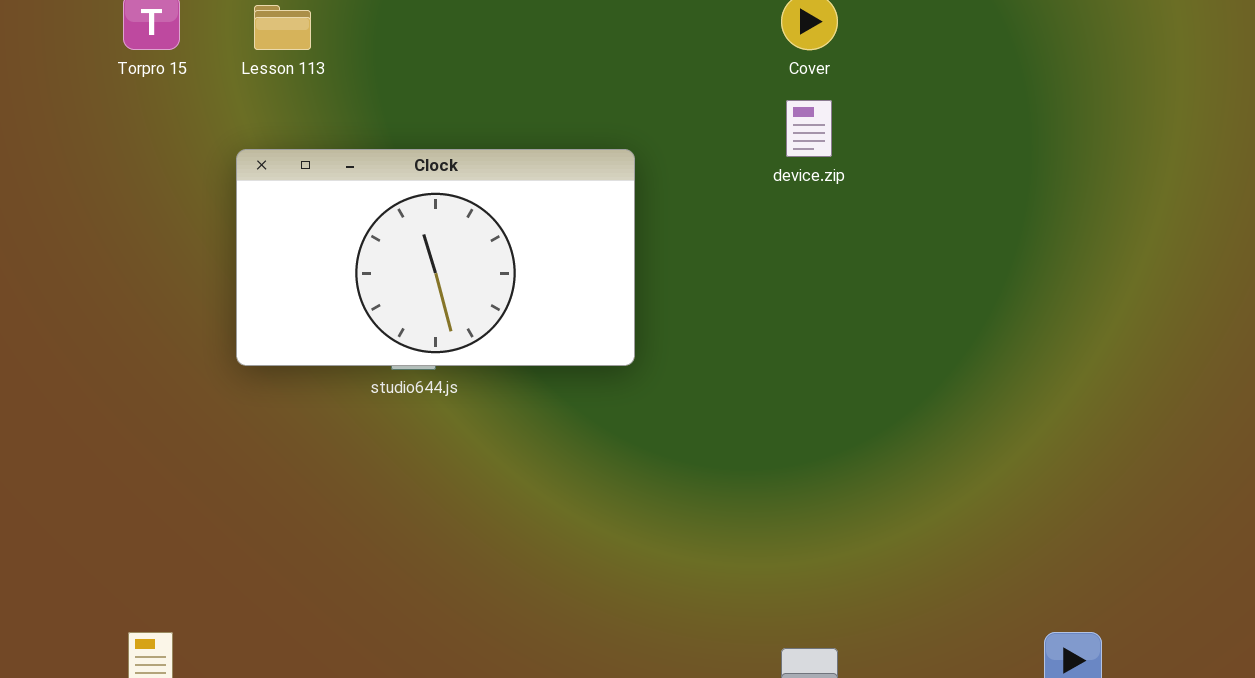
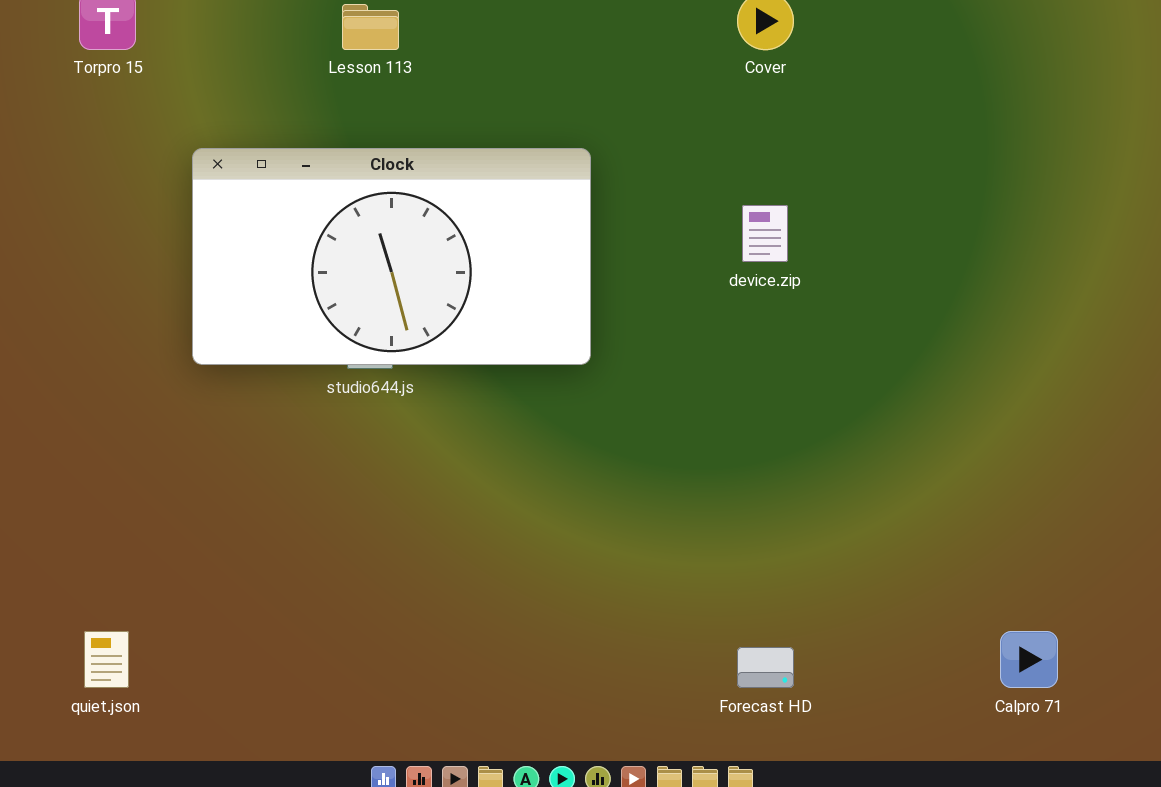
Lesson 113: [254,5,311,50] -> [342,4,399,50], moved
device.zip: [786,100,832,157] -> [742,205,788,262], moved

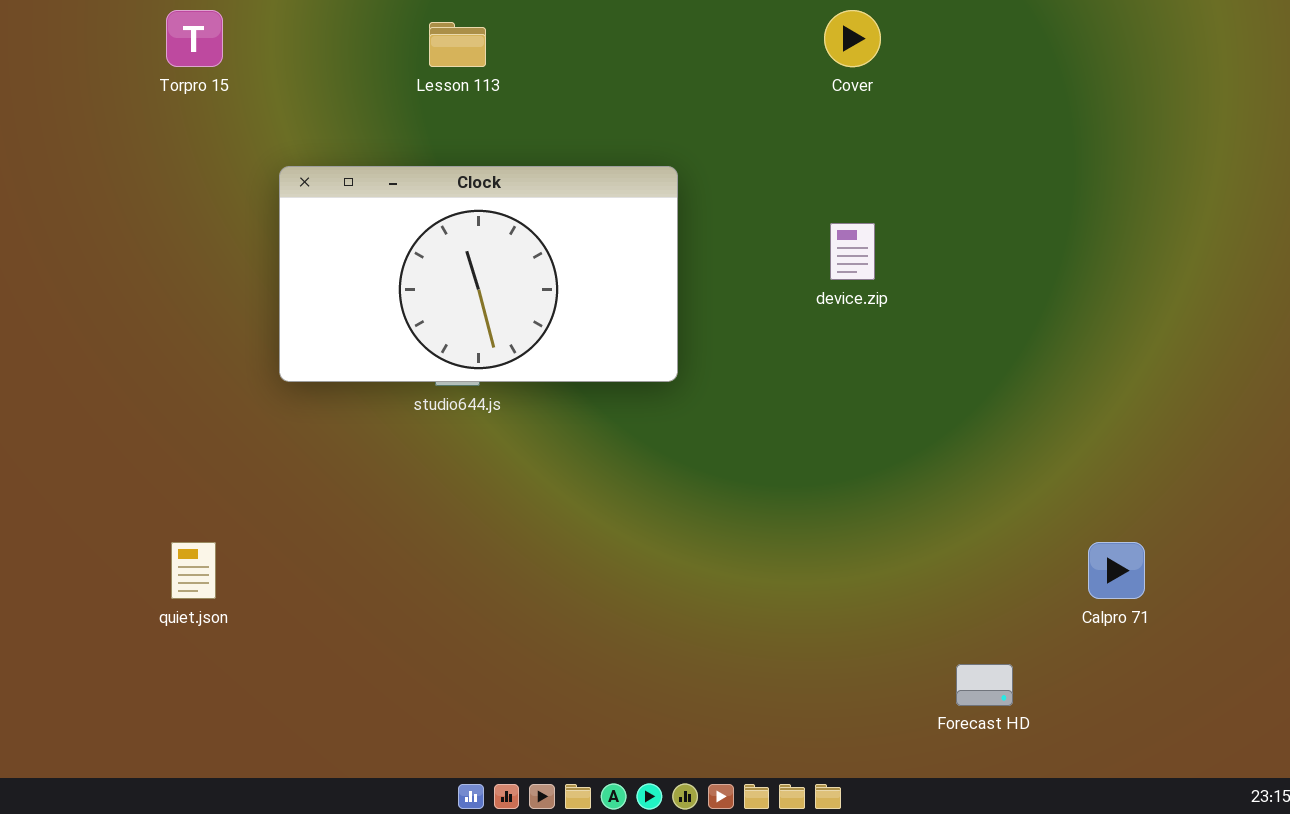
quiet.json: [84,631,129,688] -> [171,542,216,599], moved
Calpro 71: [1000,631,1058,688] -> [1088,542,1145,599], moved
Forecast HD: [737,647,794,688] -> [956,664,1013,706], moved

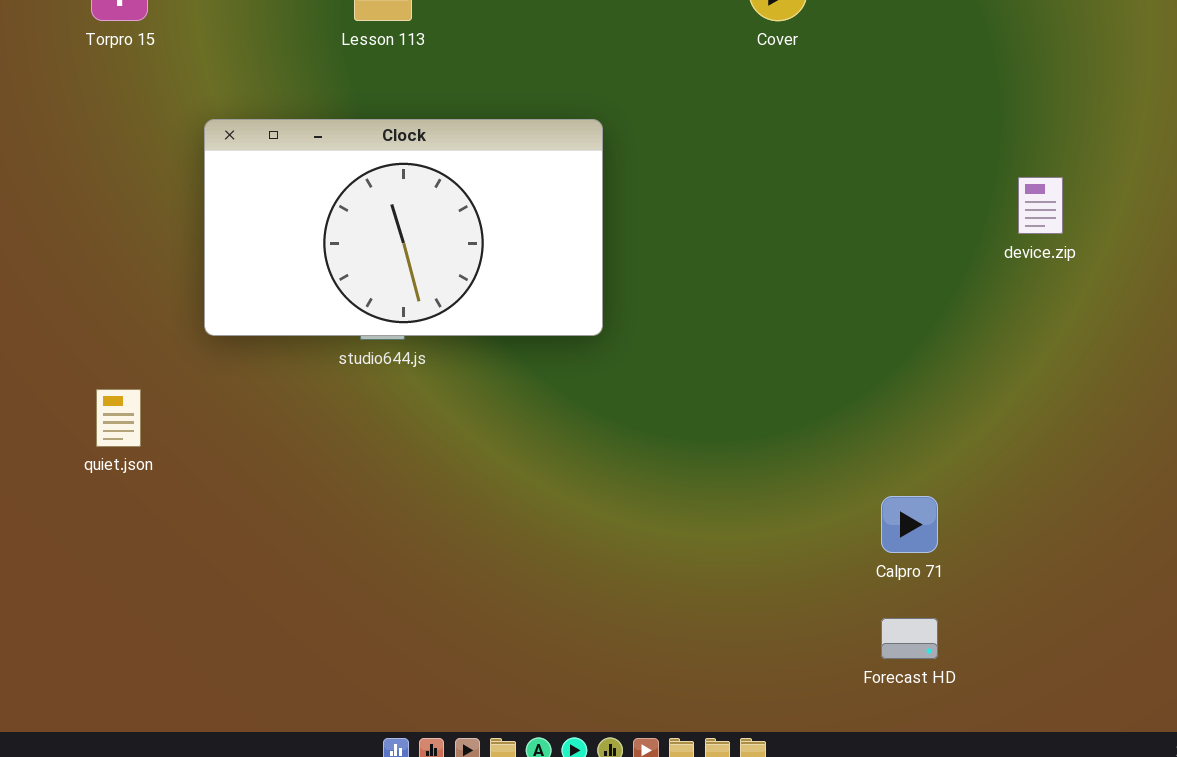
device.zip: [830,223,875,280] -> [1018,177,1063,234], moved
quiet.json: [171,542,216,599] -> [96,389,141,447], moved
Calpro 71: [1088,542,1145,599] -> [881,496,938,553], moved

